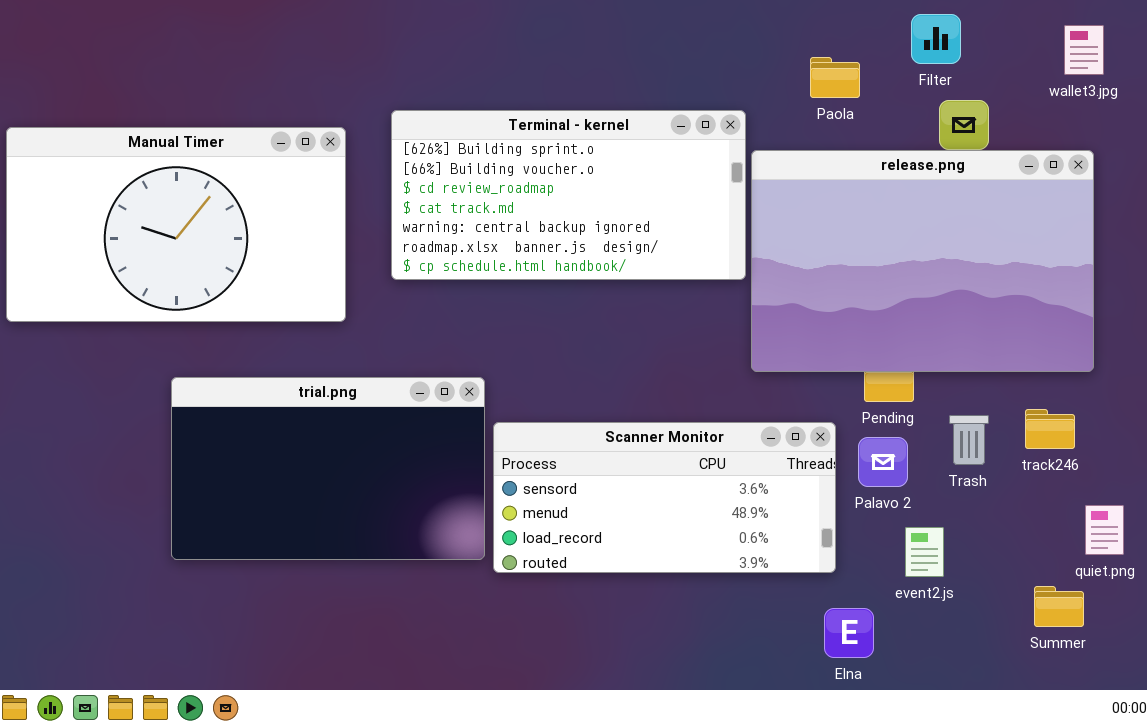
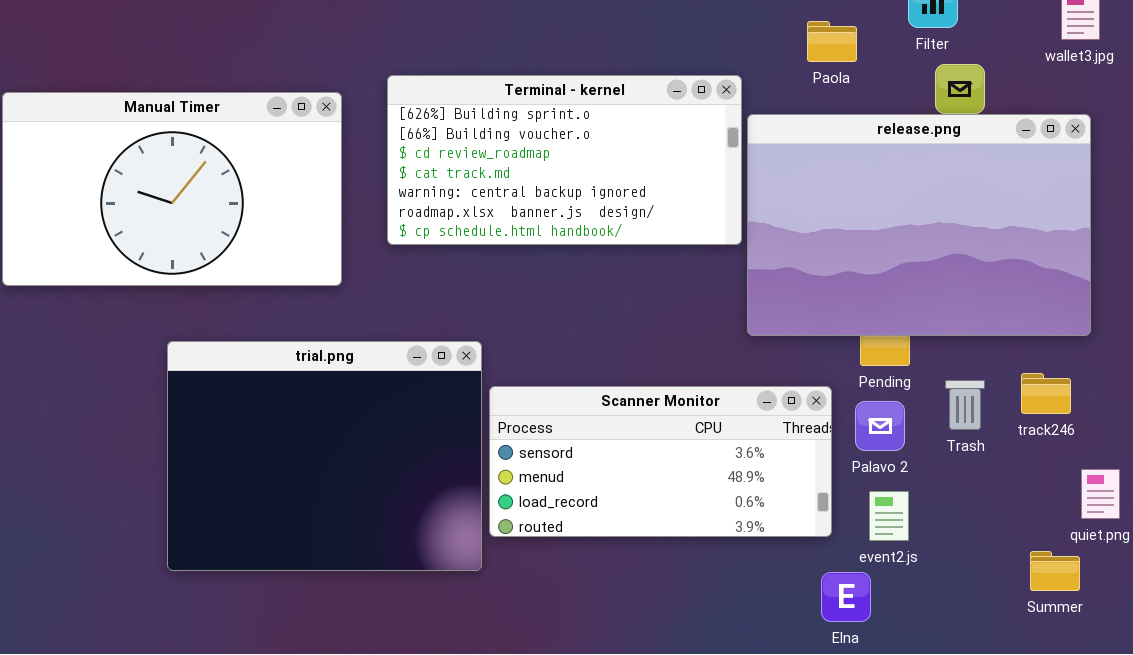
trial.png: [171,377,485,560] -> [167,341,482,571], resized
event2.js: [905,527,944,577] -> [869,491,909,541], moved

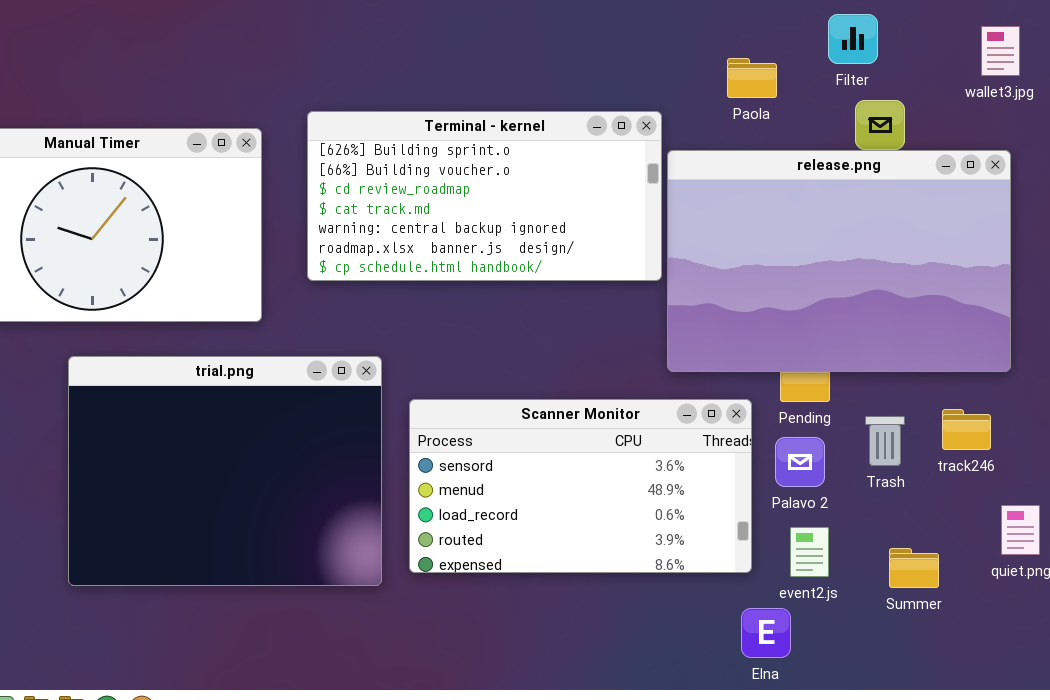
trial.png: [167,341,482,571] -> [68,356,382,586], moved
Scanner Monitor: [489,386,832,537] -> [409,399,752,573], resized
Summer: [1030,551,1080,591] -> [889,548,939,588], moved

